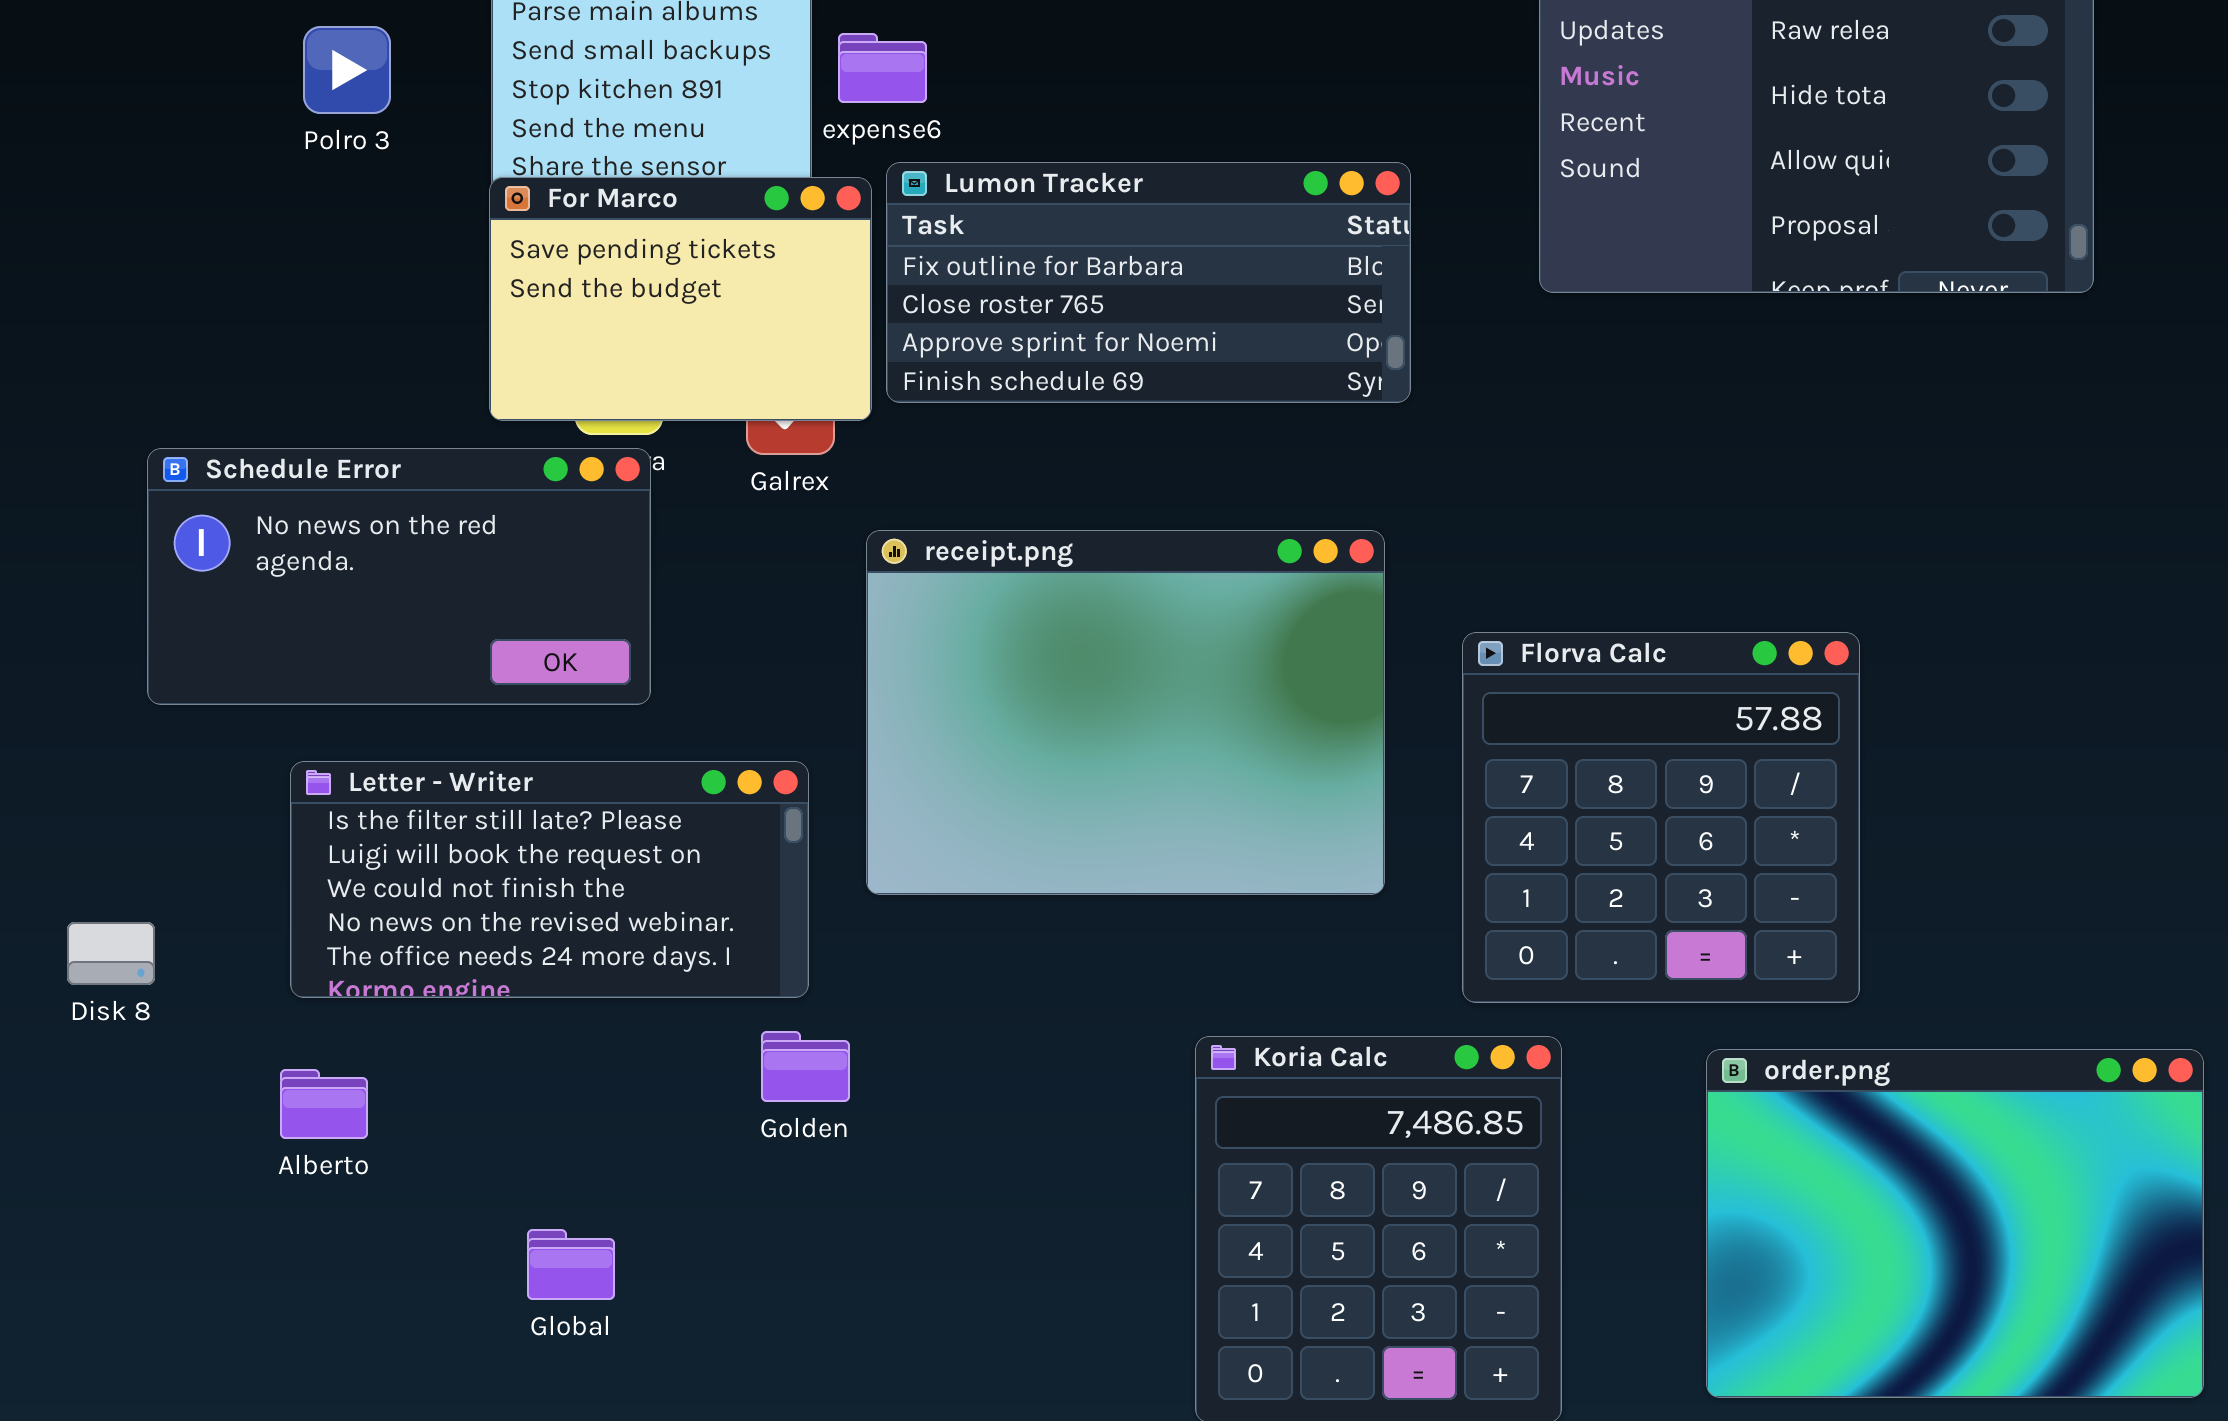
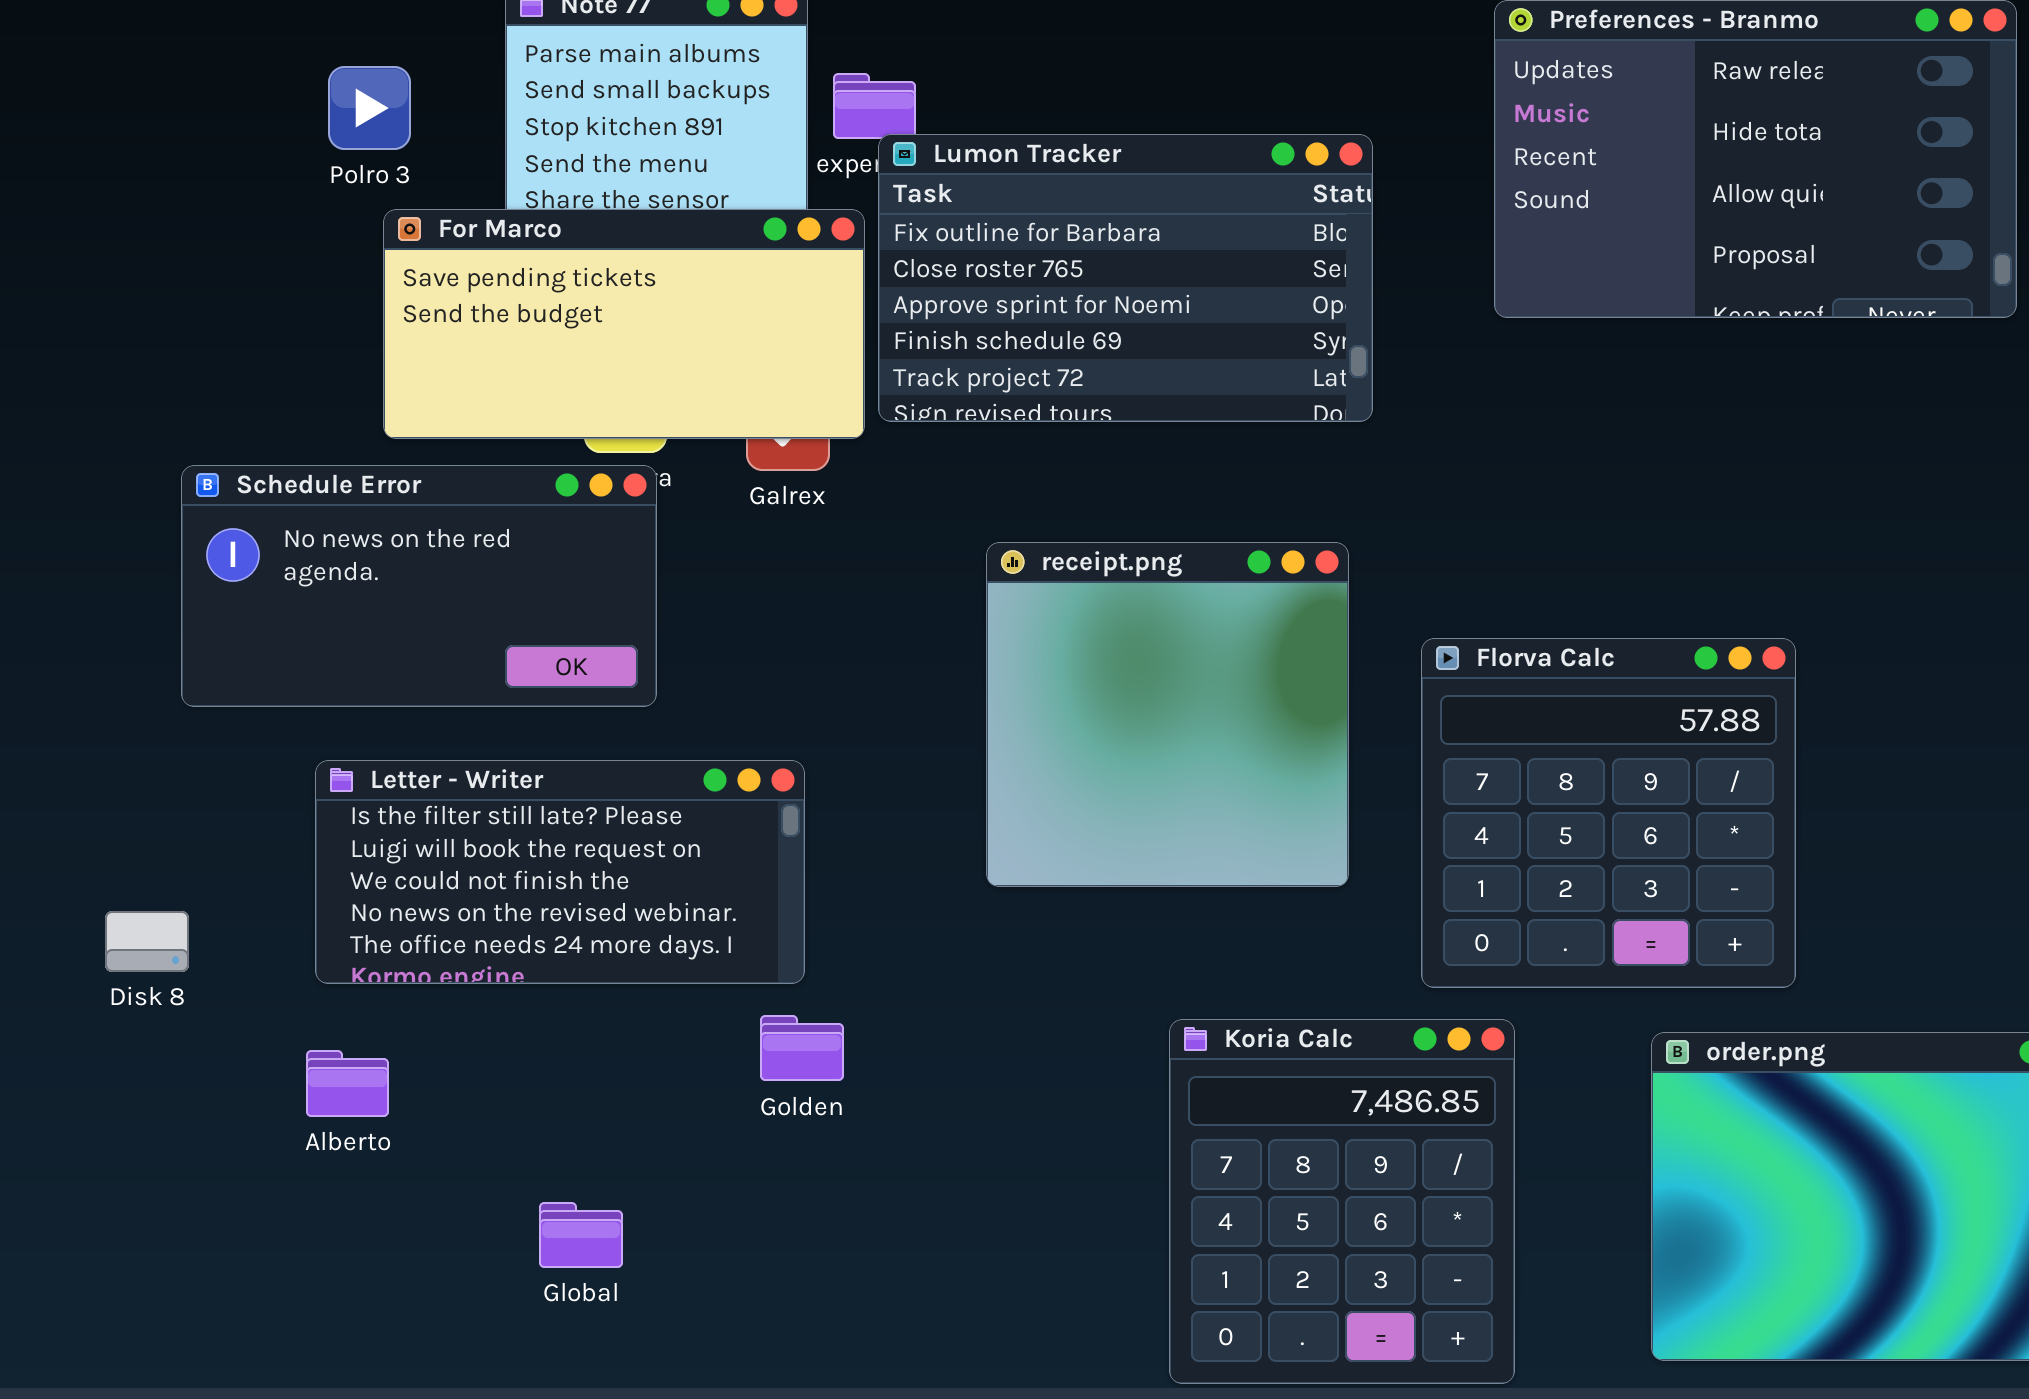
Lumon Tracker: [886,162,1411,403] -> [878,134,1373,422], resized
For Marco: [489,177,872,421] -> [383,209,865,439], resized
receipt.png: [866,530,1385,895] -> [986,542,1349,887], resized

